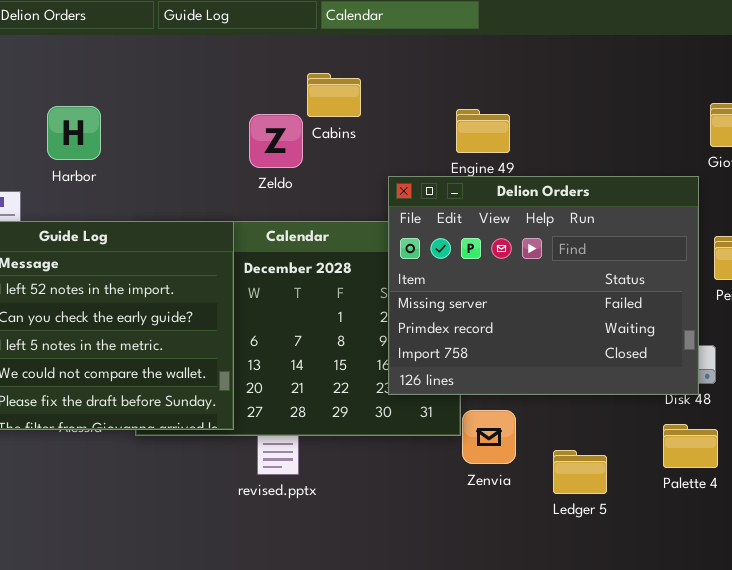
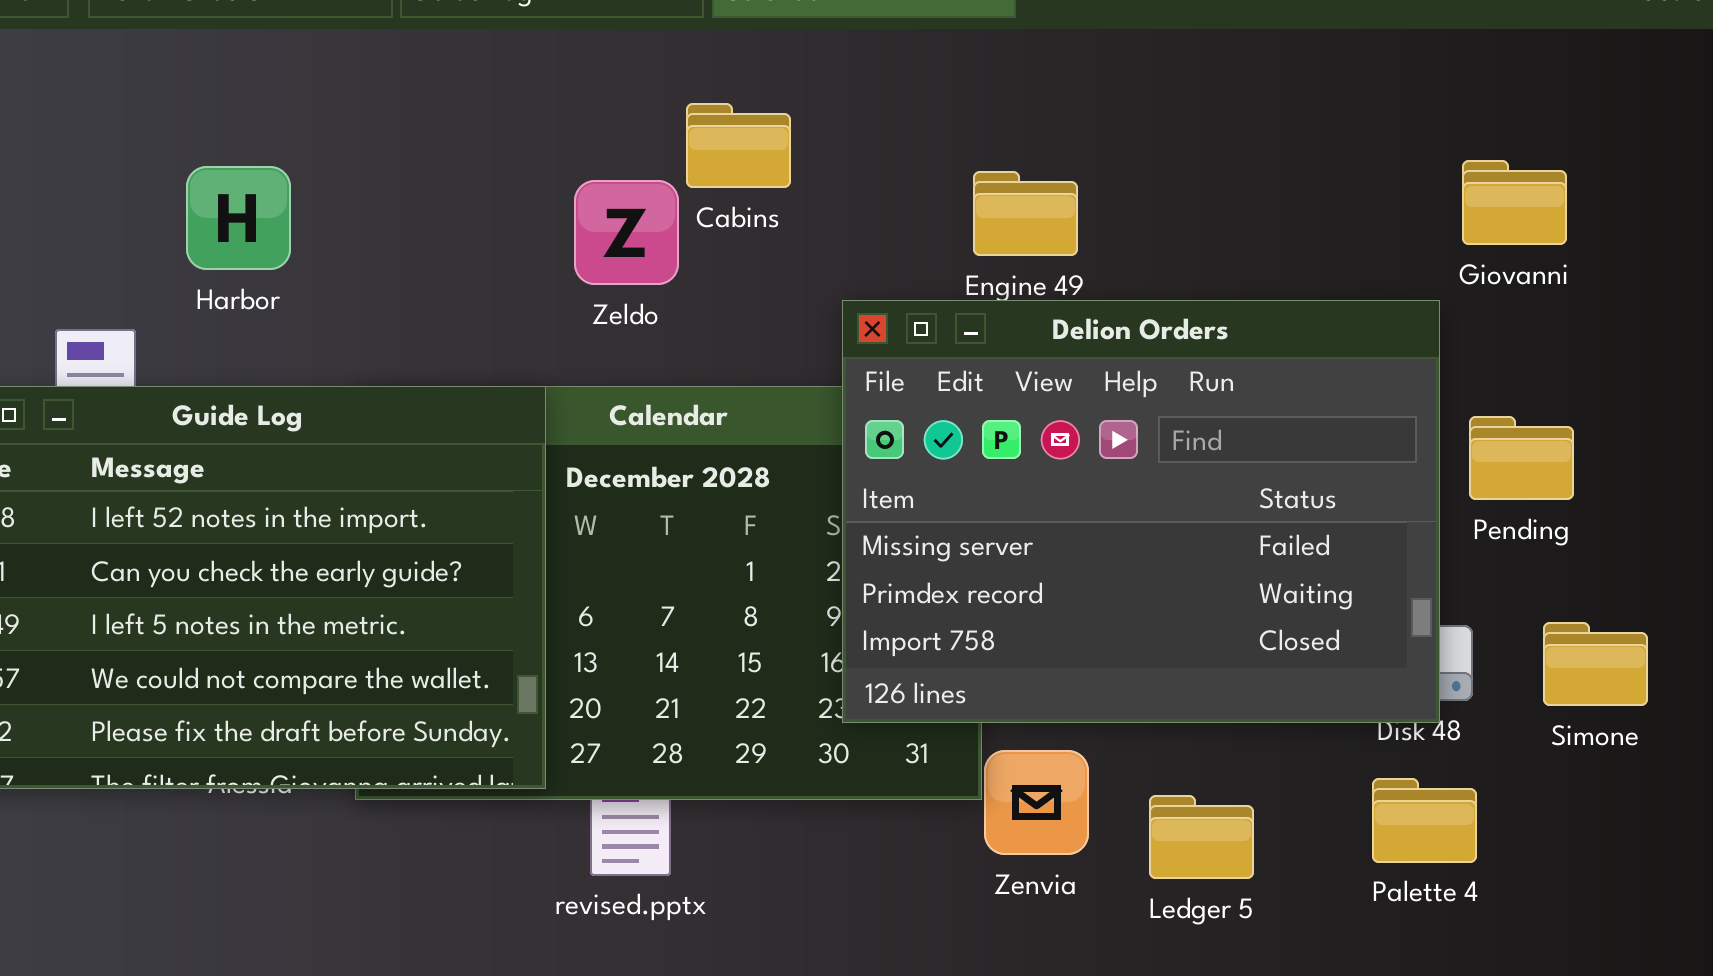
Ledger 5: [553,450,607,494] -> [1149,795,1254,879], moved

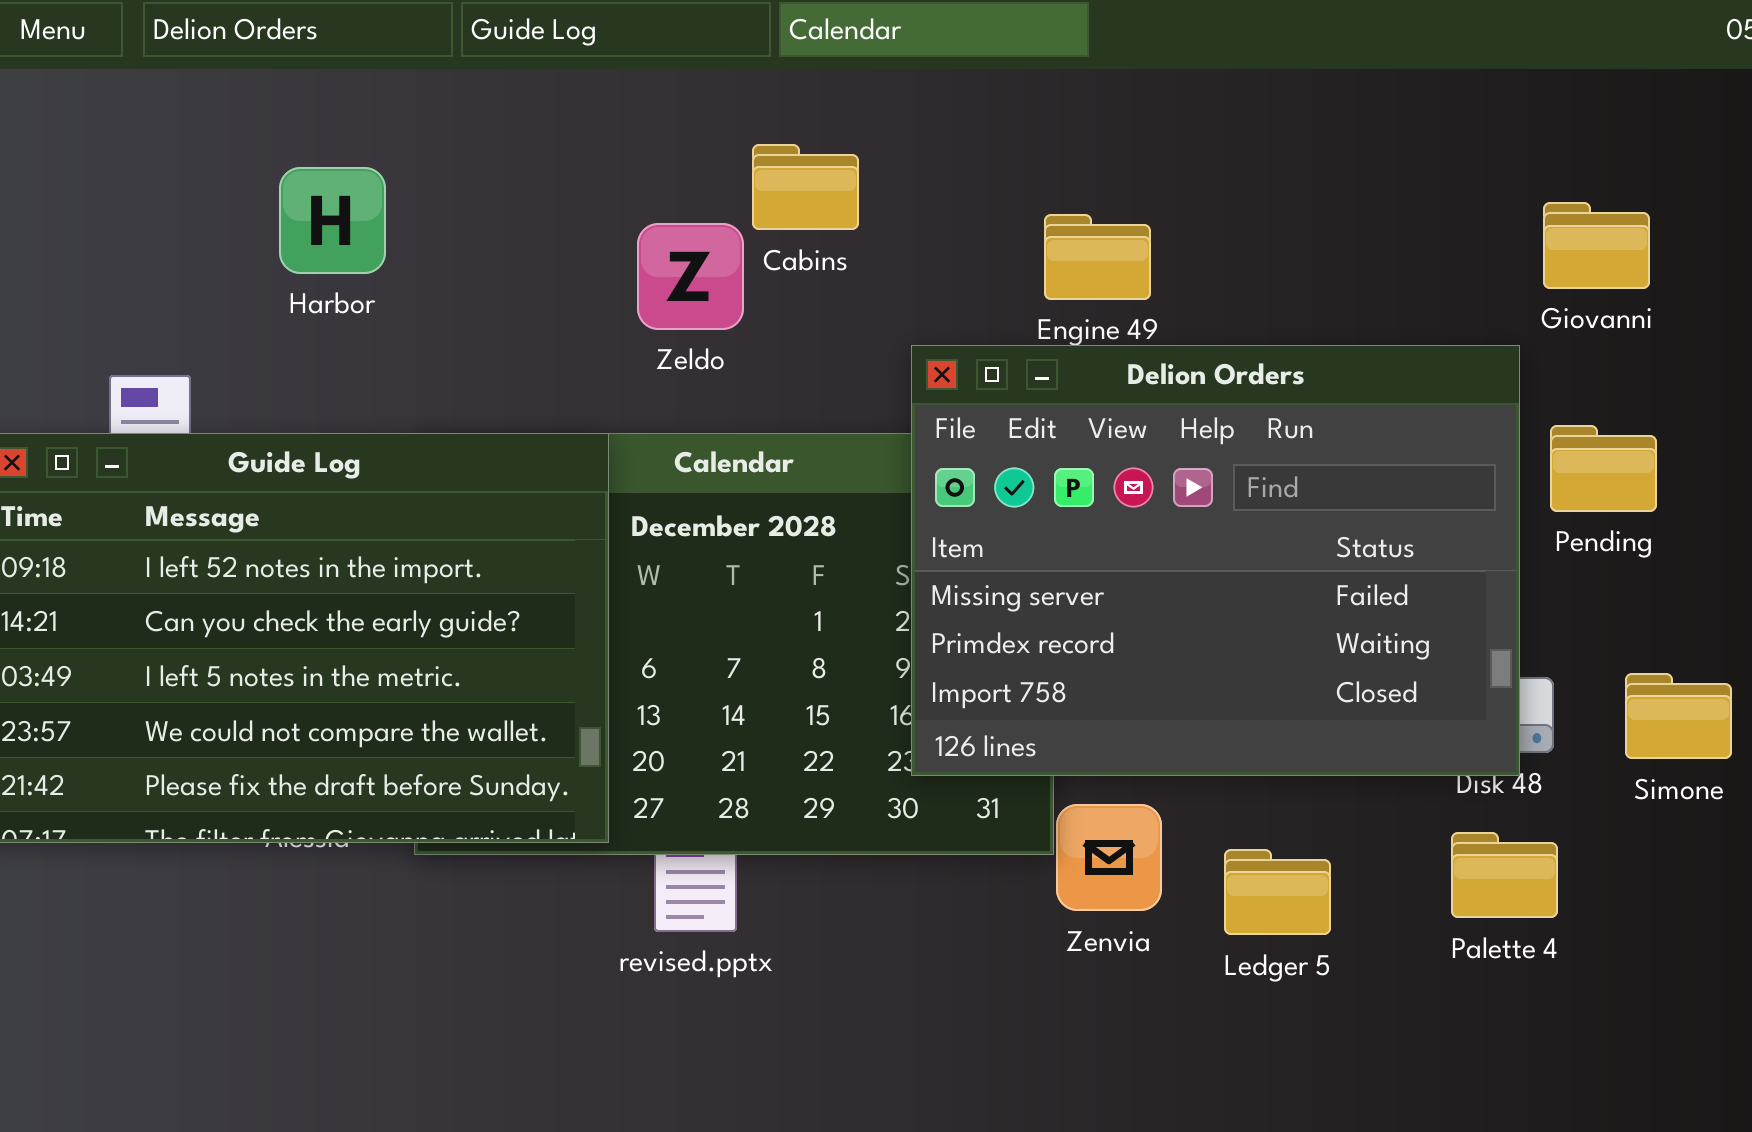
Harbor: [186,166,291,270] -> [279,167,386,274], moved
Pending: [1469,416,1574,500] -> [1550,425,1657,512], moved

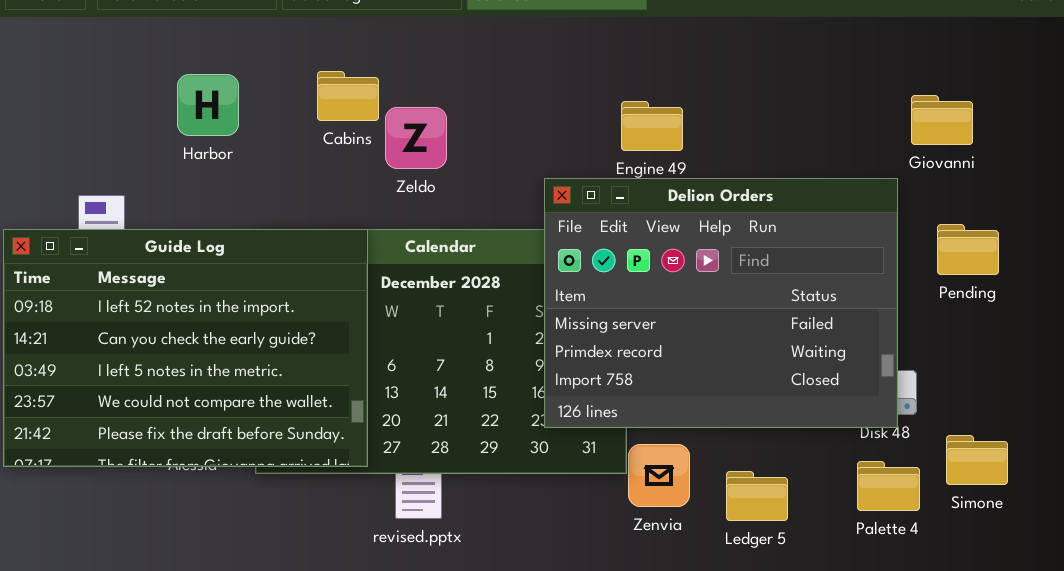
Cabins: [752,144,859,230] -> [317,71,379,121], moved
Pending: [1550,425,1657,512] -> [937,224,999,275], moved
Simone: [1625,673,1732,759] -> [946,435,1008,485], moved

